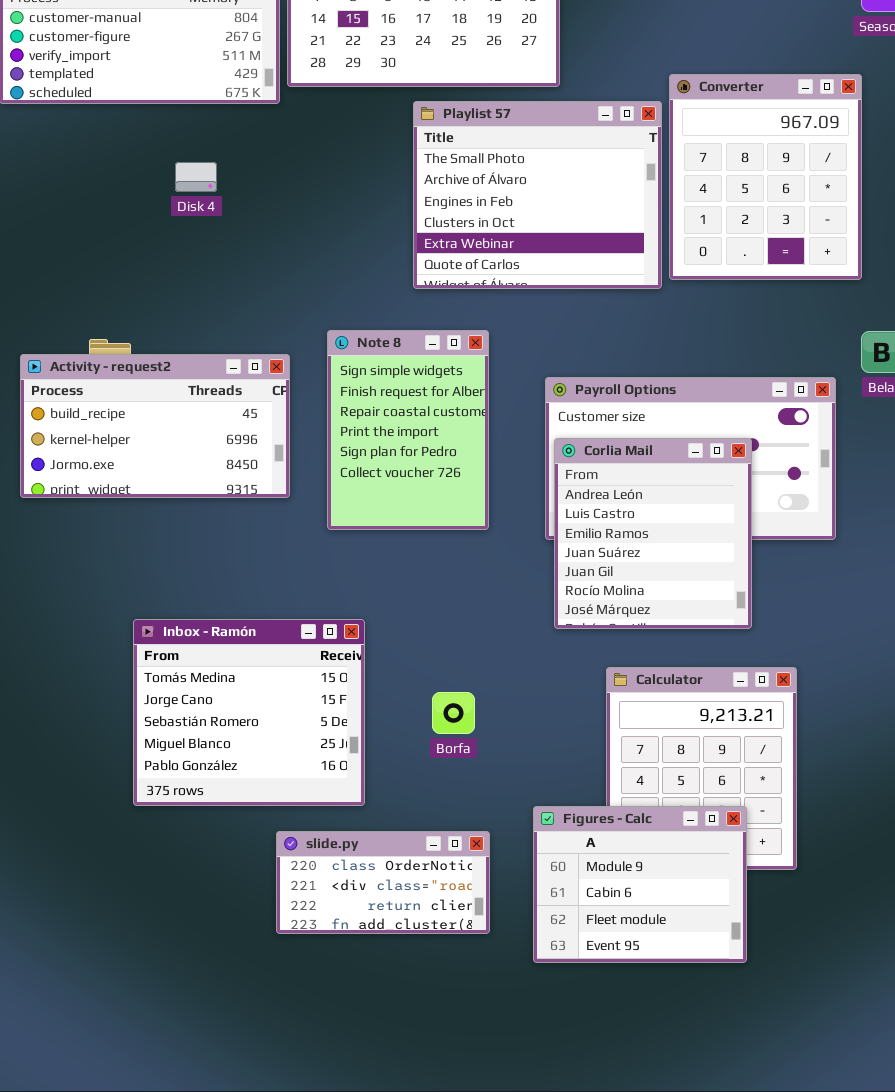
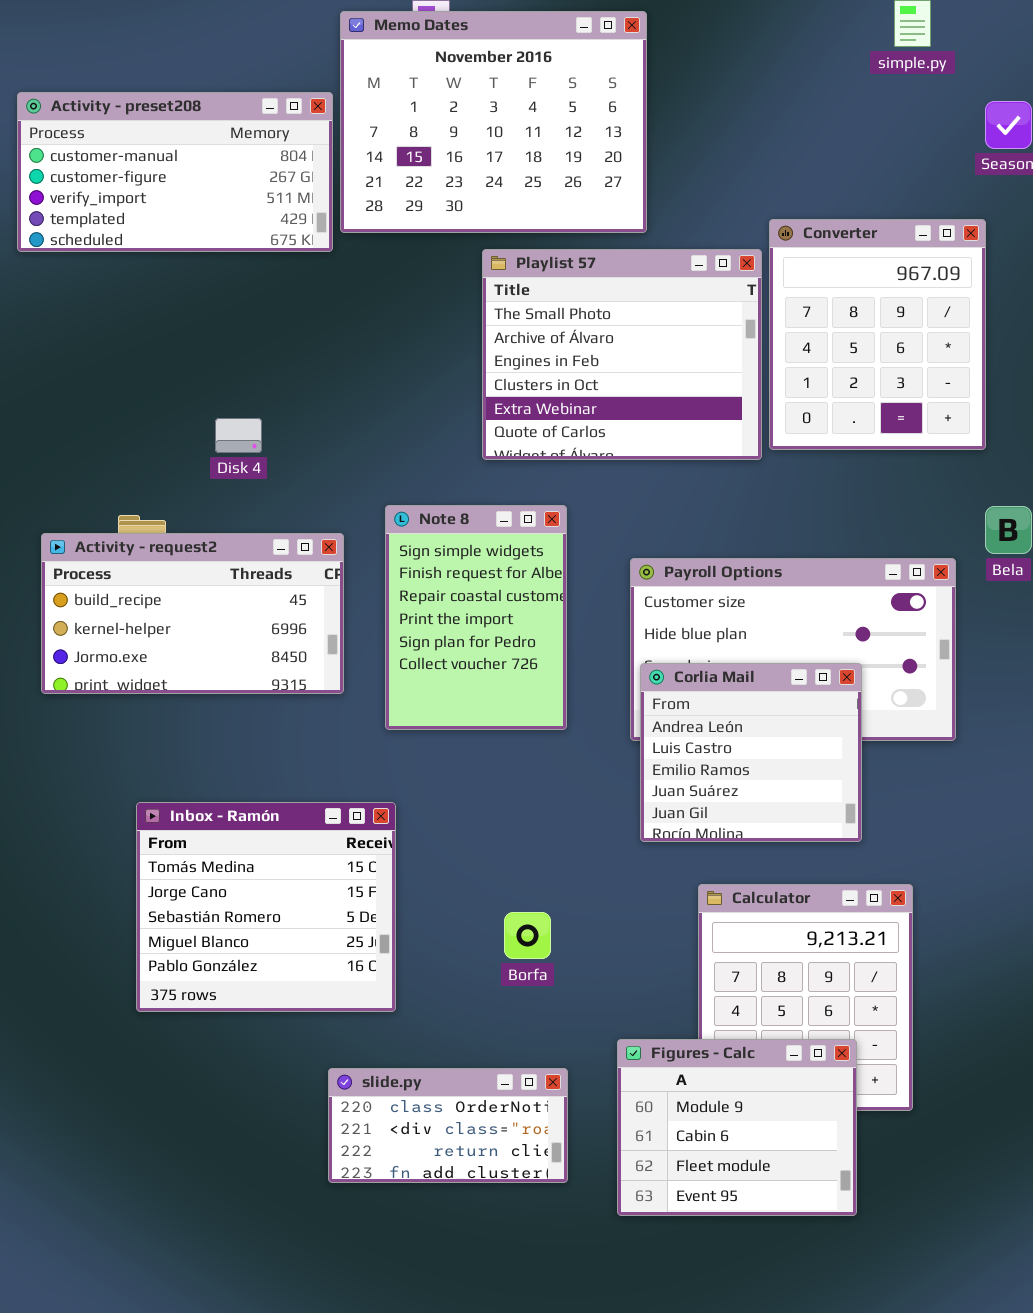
Disk 4: [175,162,217,192] -> [215,418,262,453], moved
Corlia Mail: [554,438,752,629] -> [640,663,862,842], resized
Inbox - Ramón: [133,619,365,806] -> [136,802,396,1012], moved

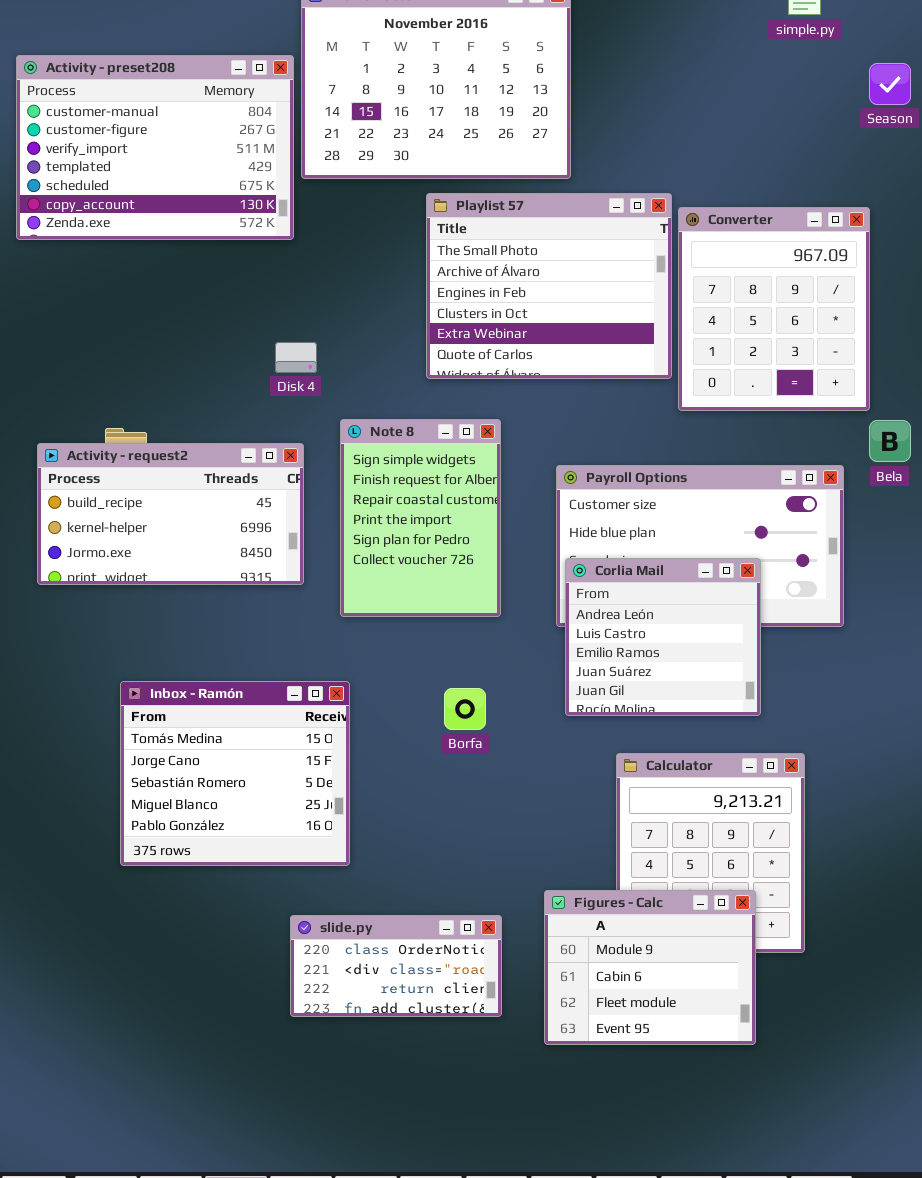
Activity - preset208: [17,92,333,252] -> [16,55,294,240], resized
Converter: [769,219,986,450] -> [678,207,870,411], moved
Disk 4: [215,418,262,453] -> [275,342,317,373], moved
Borfa: [504,912,551,959] -> [444,688,486,730], moved

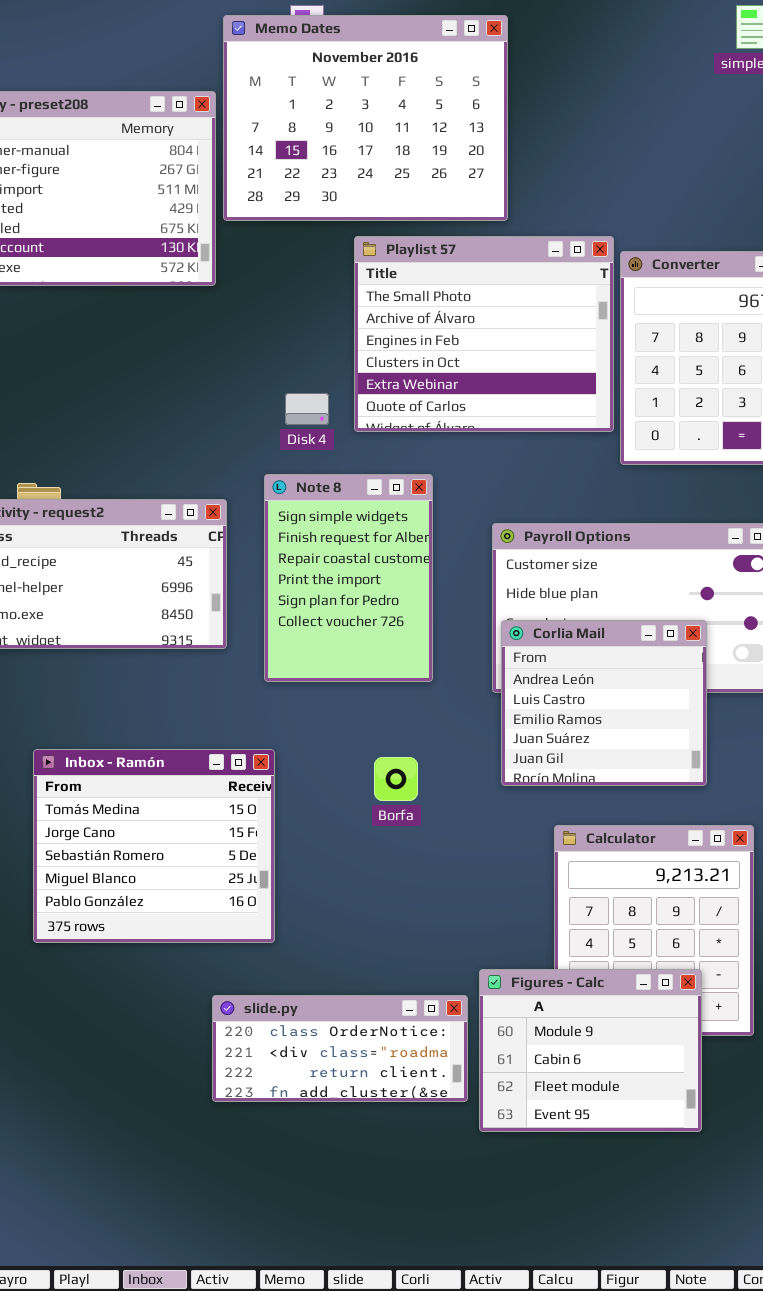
Disk 4: [275,342,317,373] -> [285,393,329,425], moved
slide.py: [290,915,502,1017] -> [212,995,468,1102], resized

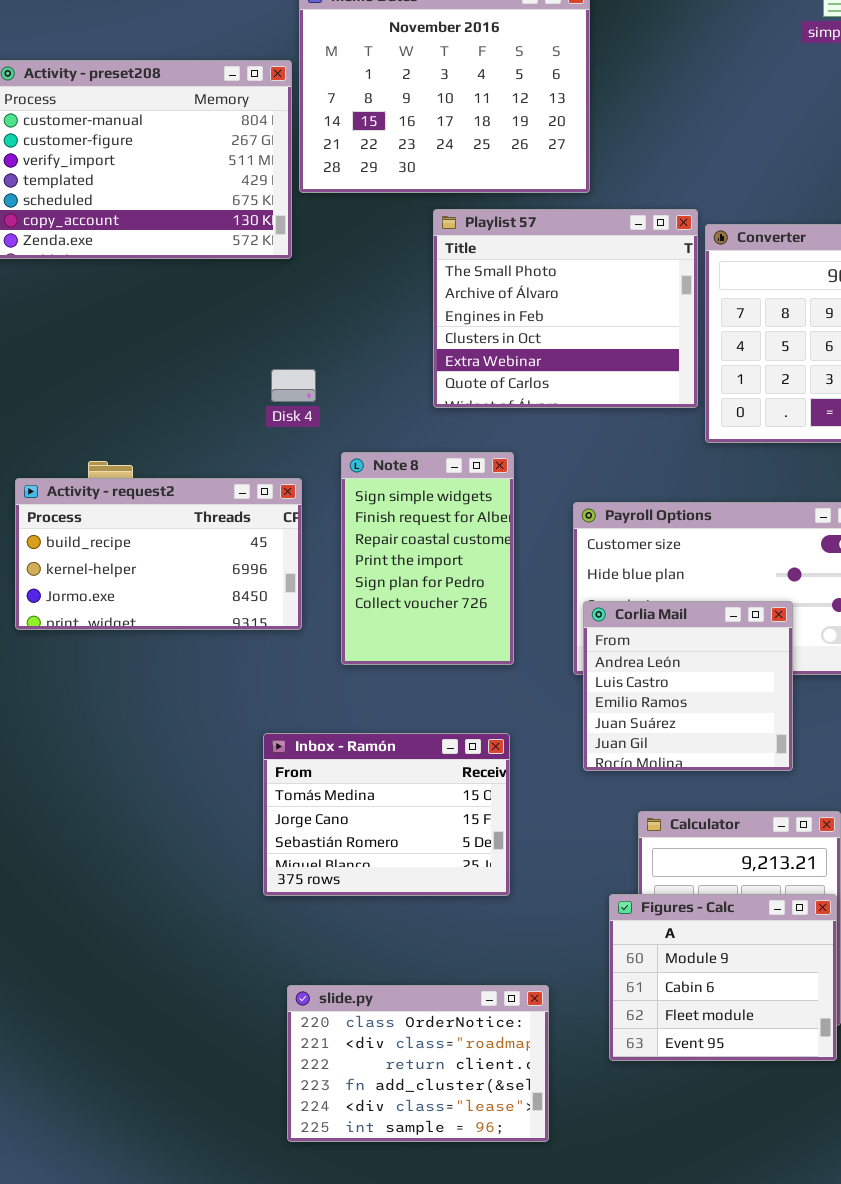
Disk 4: [285,393,329,425] -> [271,369,316,402], moved
Inbox - Ramón: [33,749,275,943] -> [263,733,510,896], moved, resized
Figures - Calc: [479,969,702,1132] -> [609,894,837,1061], moved
slide.py: [212,995,468,1102] -> [287,985,549,1142], resized

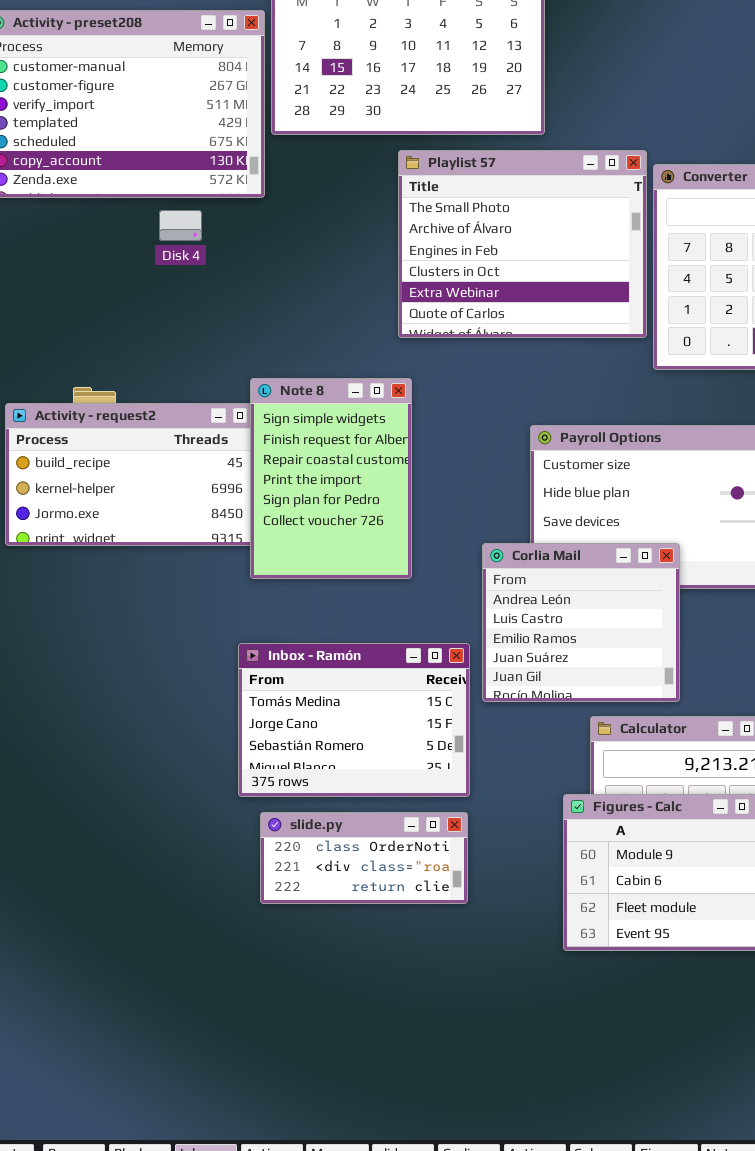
Disk 4: [271,369,316,402] -> [159,210,202,241], moved
Note 8: [341,452,514,665] -> [250,378,412,579], moved
Corlia Mail: [583,601,793,771] -> [482,543,680,702], moved
slide.py: [287,985,549,1142] -> [260,812,468,904], moved, resized

